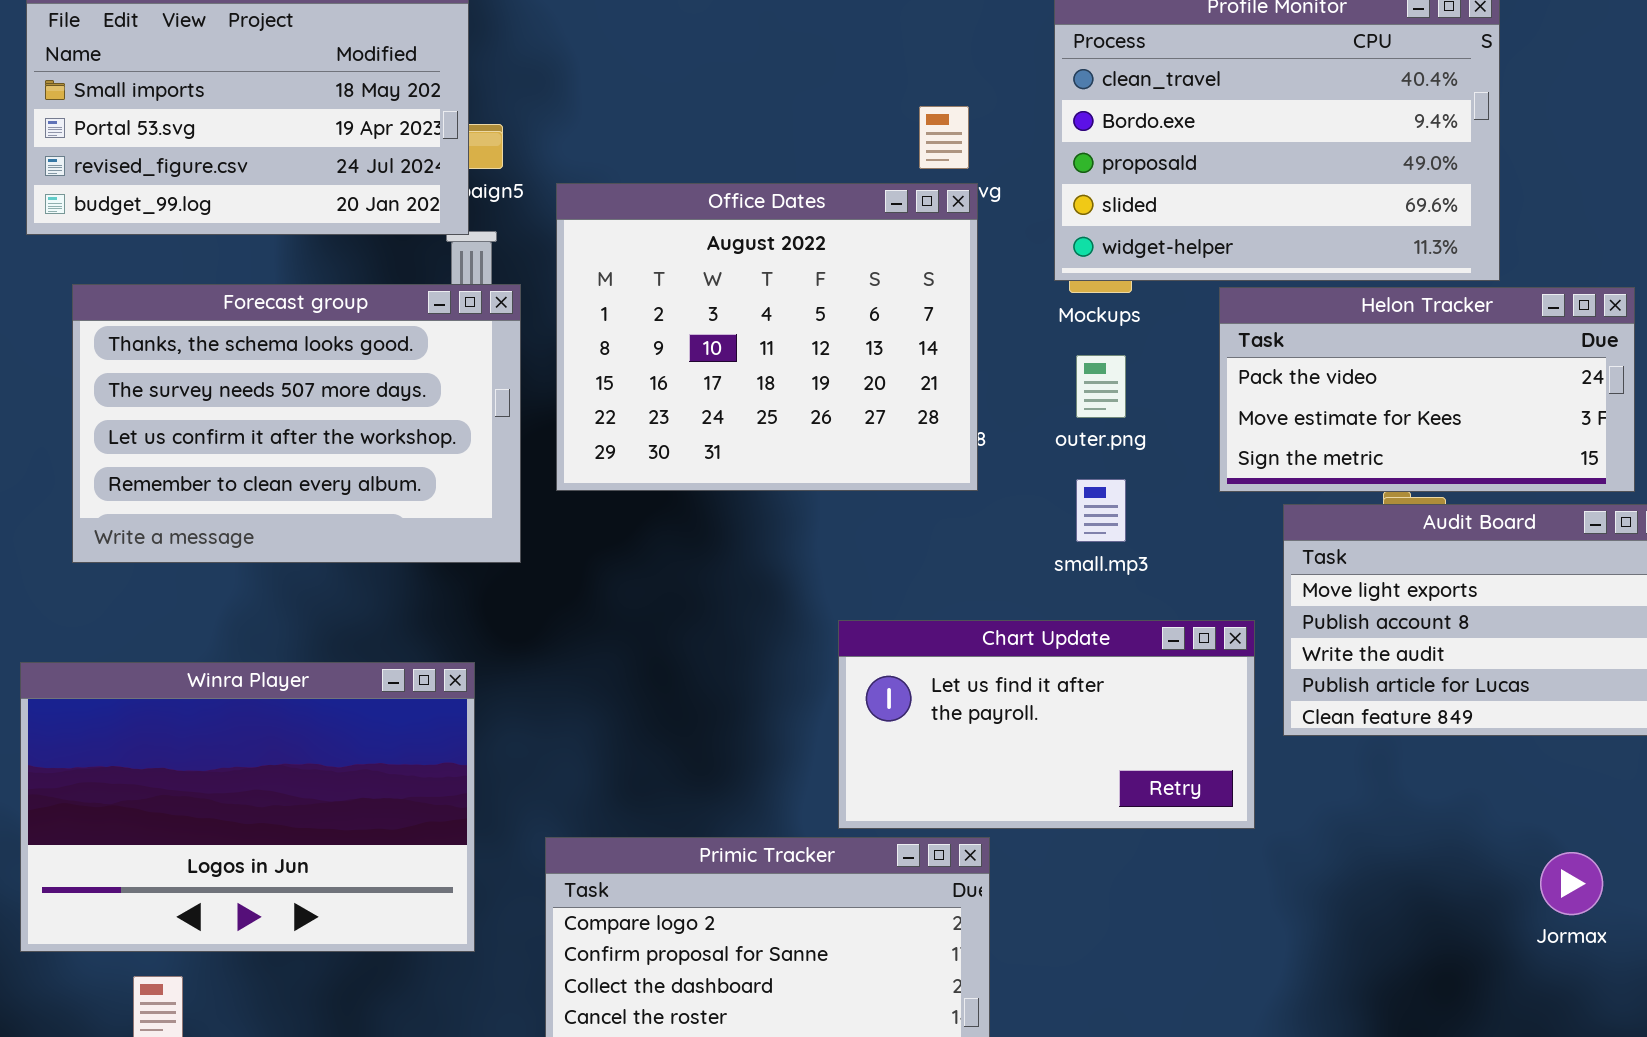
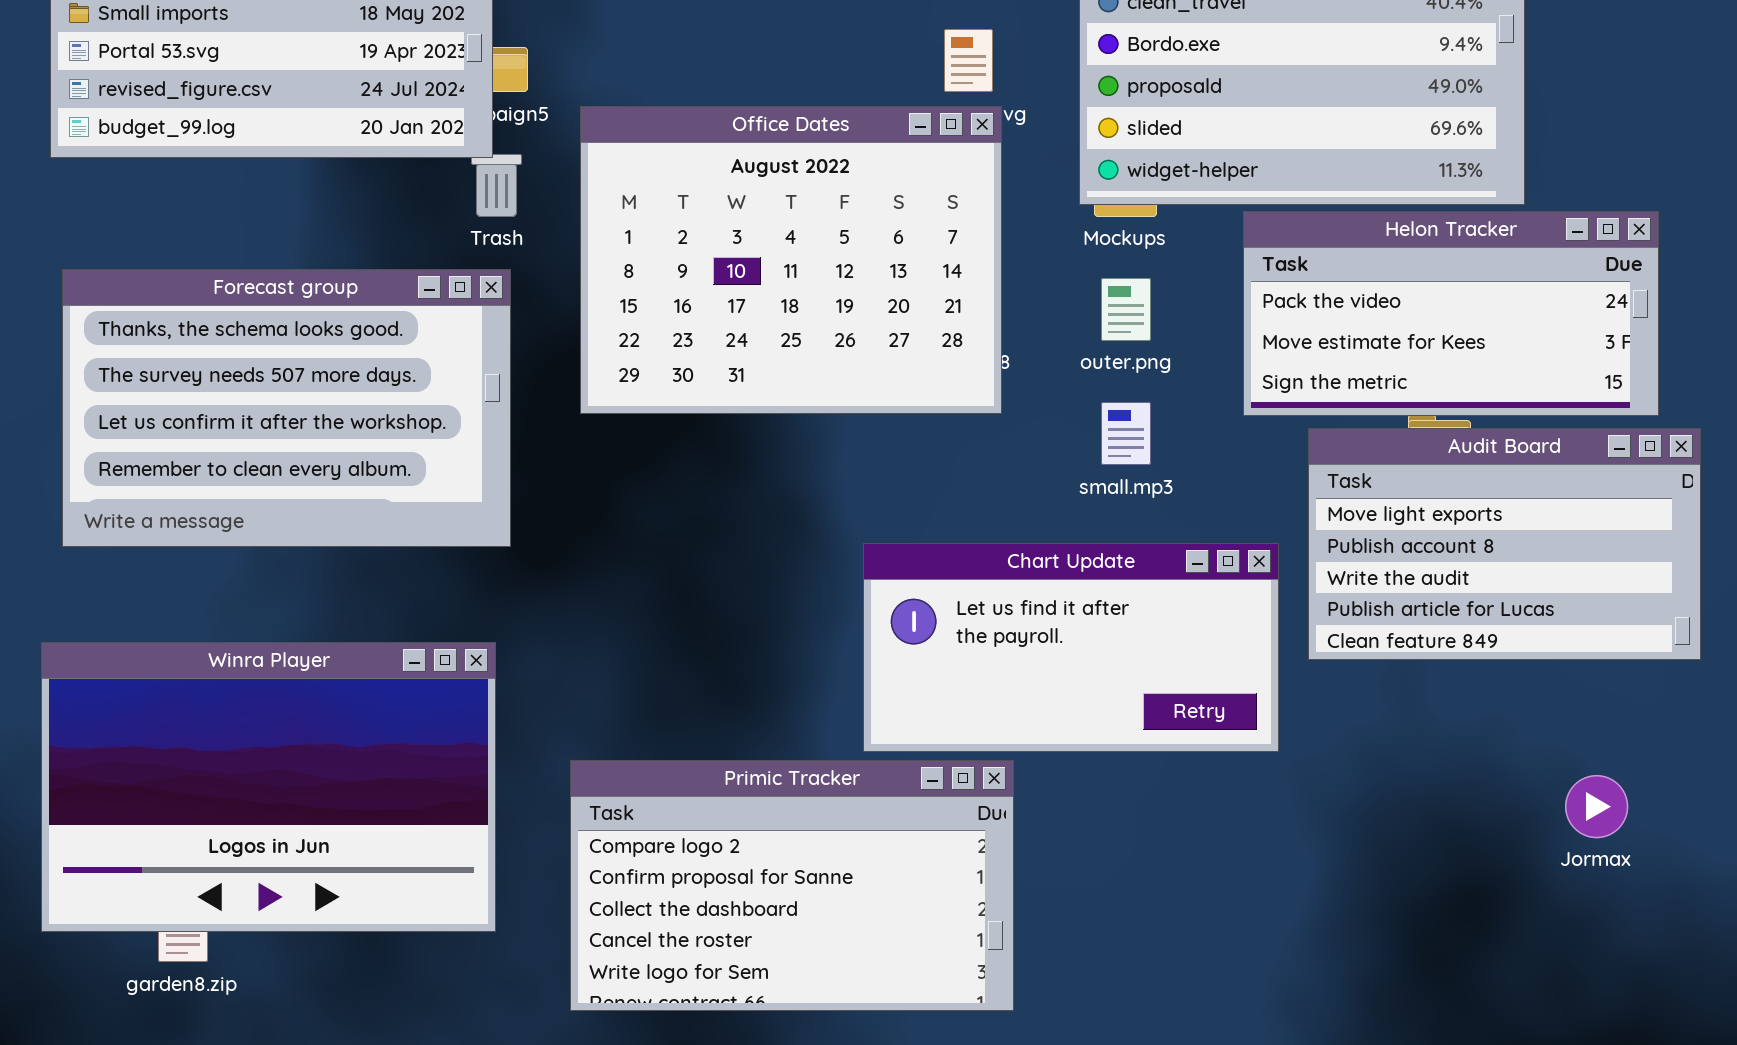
Forecast group: [72,284,521,563] -> [62,269,511,547], moved
Winra Player: [20,662,475,952] -> [41,642,496,932], moved

